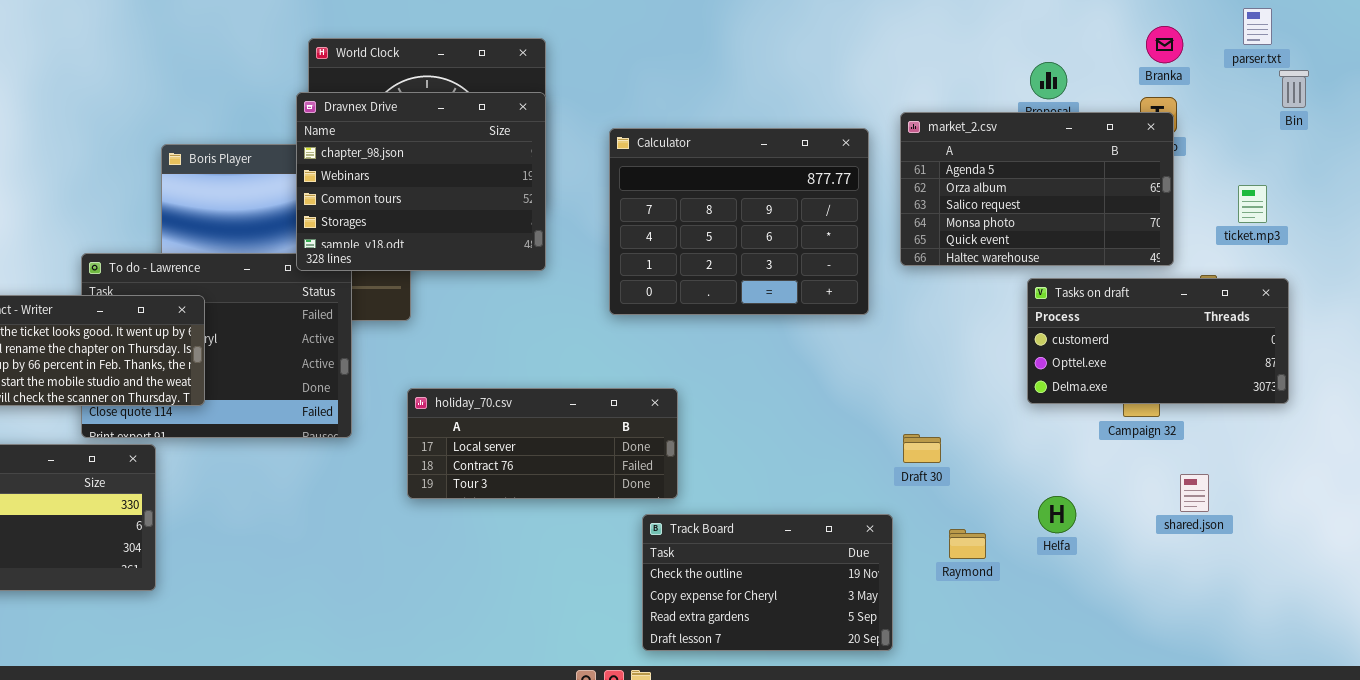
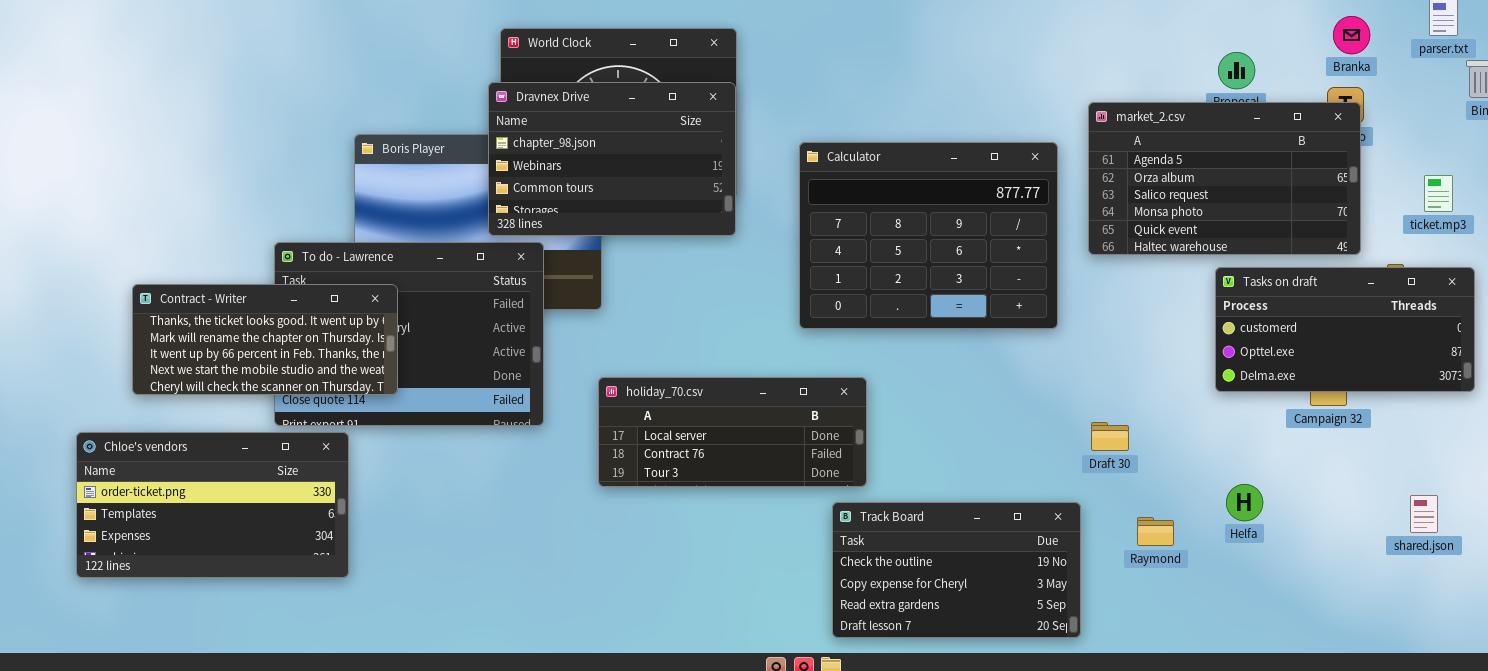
Dravnex Drive: [296,92,546,271] -> [488,82,736,236], resized
Calculator: [609,128,869,315] -> [799,142,1058,329], moved
shared.json: [1180,474,1209,512] -> [1410,495,1438,533], moved

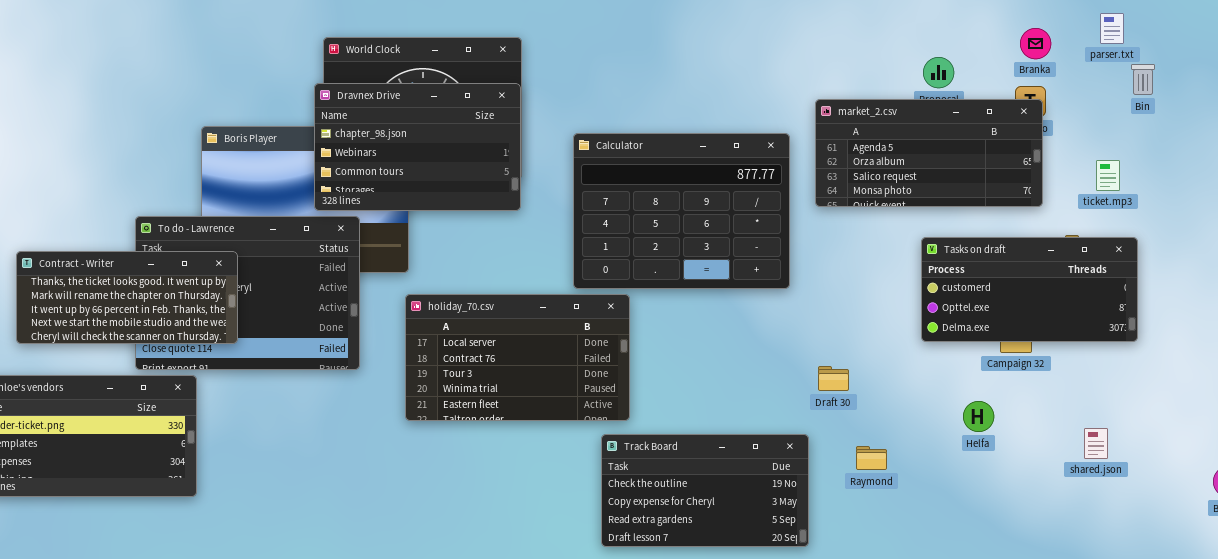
market_2.csv: [1088,102,1361,255] -> [815,99,1043,207], resized
holiday_70.csv: [598,377,867,487] -> [405,294,630,421], resized
Helfa: [1226,484,1263,521] -> [963,401,994,432], moved

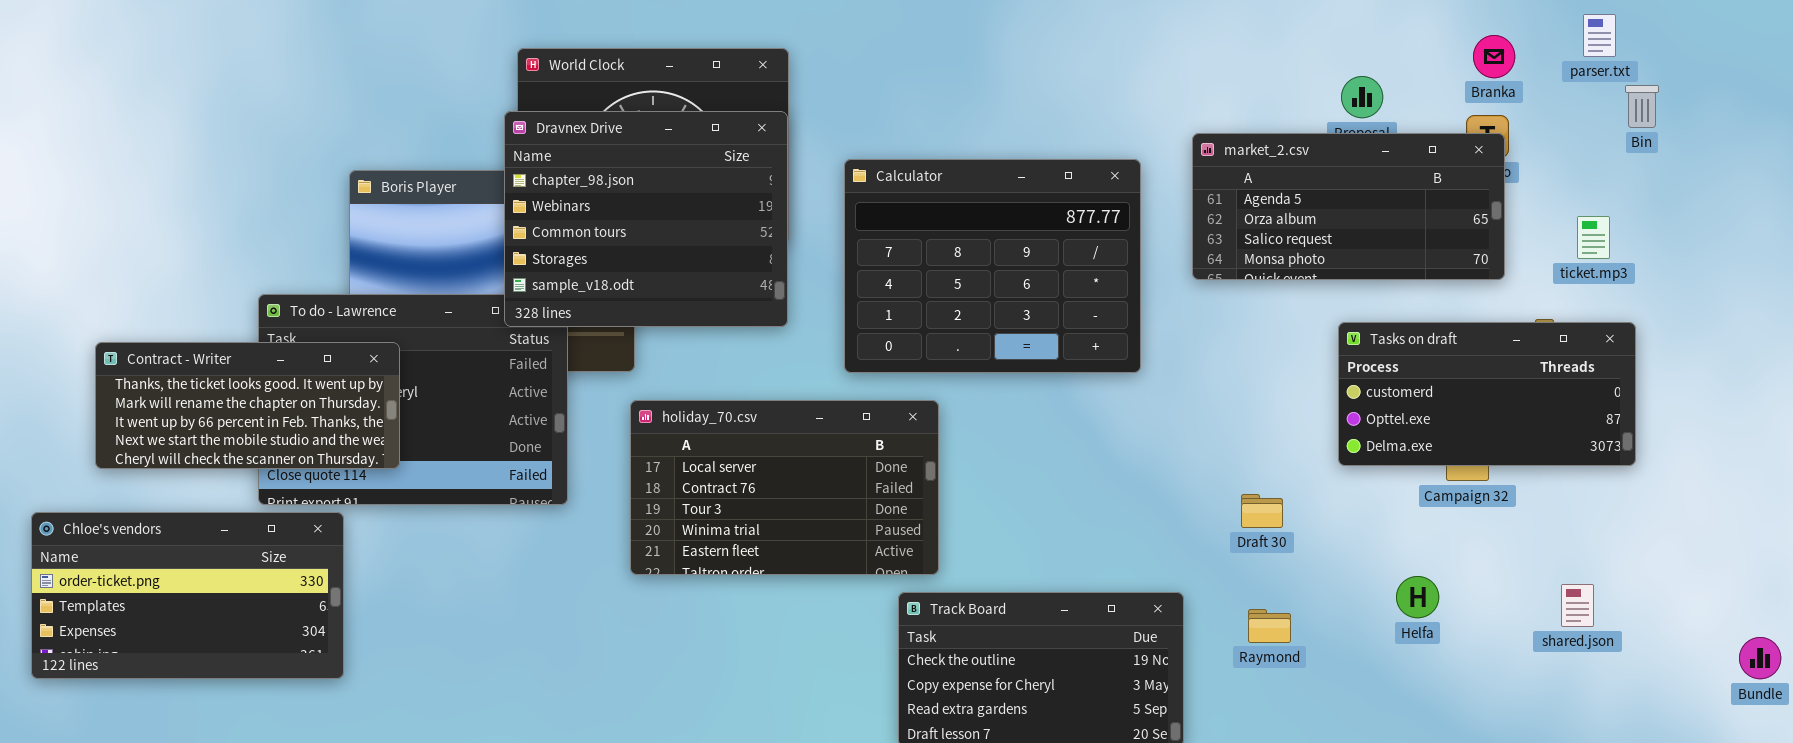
Dravnex Drive: [314,83,521,211] -> [504,111,788,327], resized
Calculator: [573,133,790,289] -> [844,159,1141,373], moved
Draft 30: [818,366,849,391] -> [1241,494,1283,528], moved
Helfa: [963,401,994,432] -> [1396,576,1439,618], moved

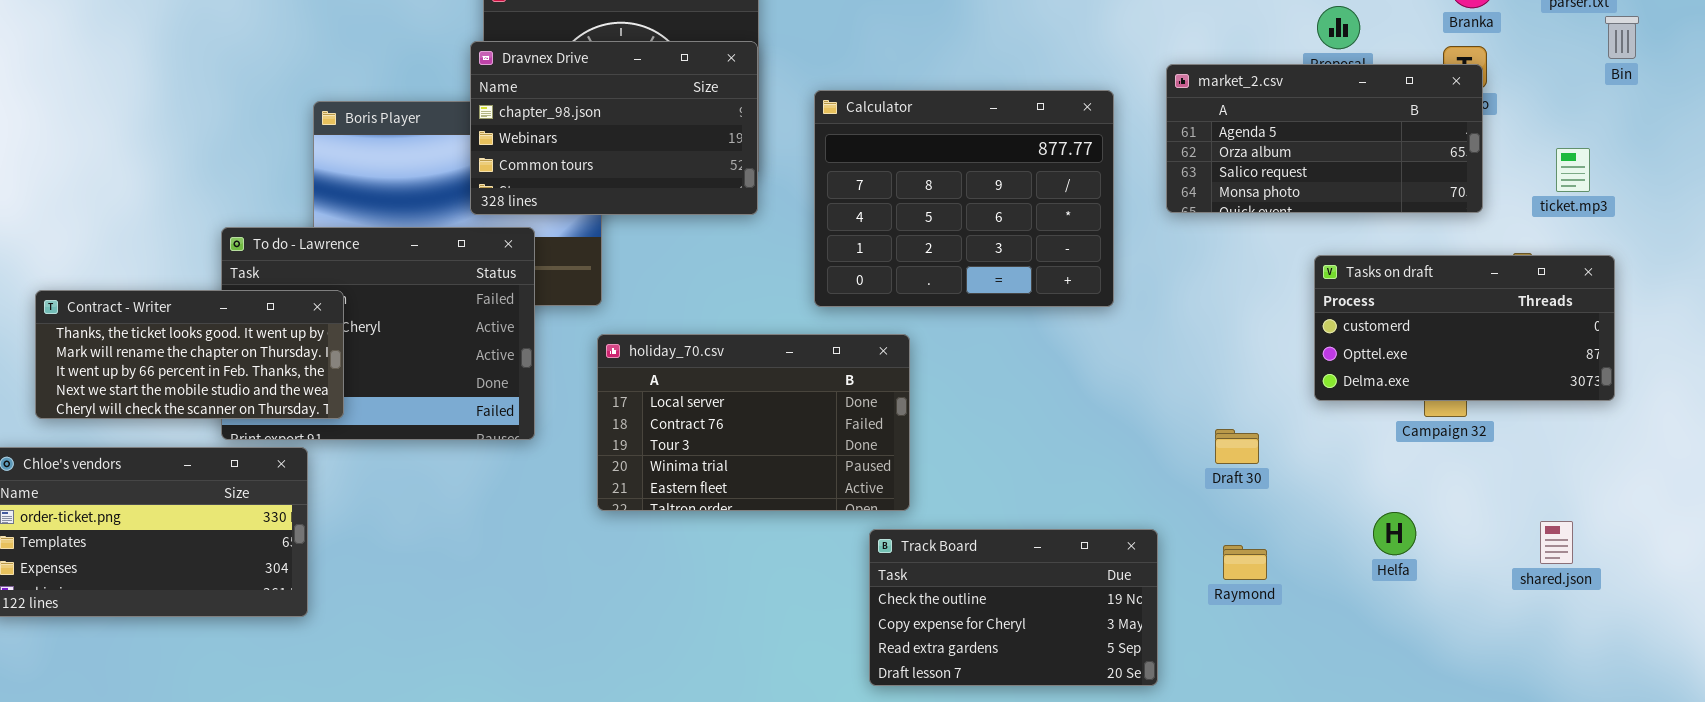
Dravnex Drive: [504,111,788,327] -> [470,41,758,215], resized
Contract - Writer: [95,342,400,469] -> [35,290,344,419], moved

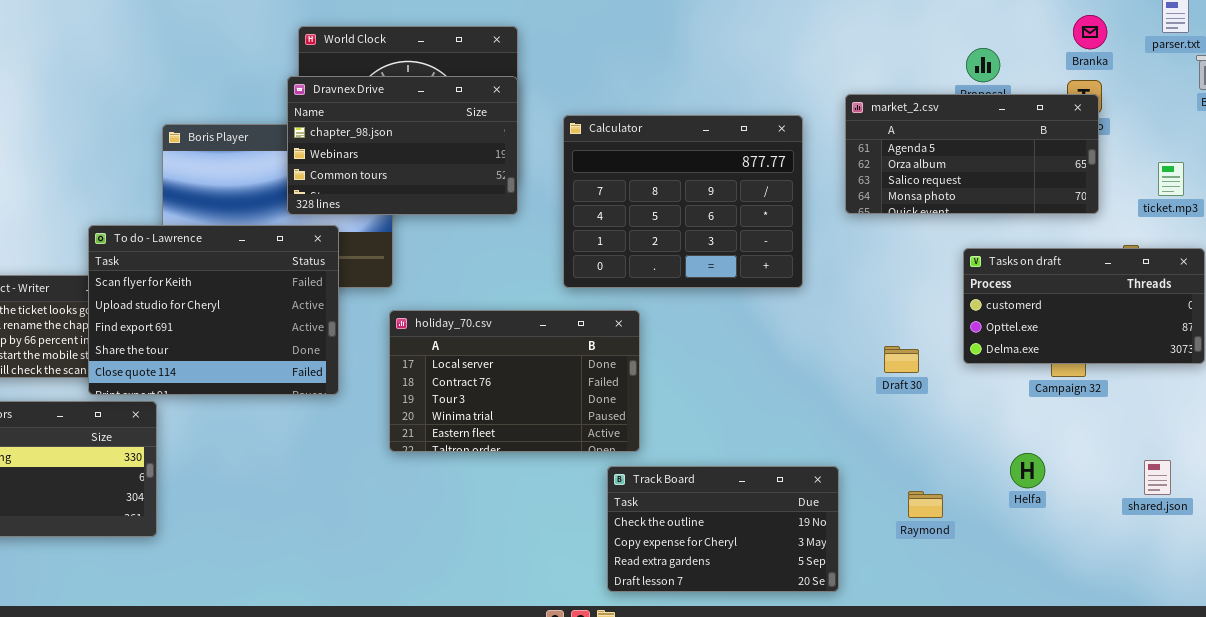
To do - Lawrence: [221,227,535,440] -> [88,225,339,395], raised
Draft 30: [1215,429,1259,464] -> [884,346,919,373], moved
Raymond: [1223,545,1267,580] -> [908,491,943,518], moved

